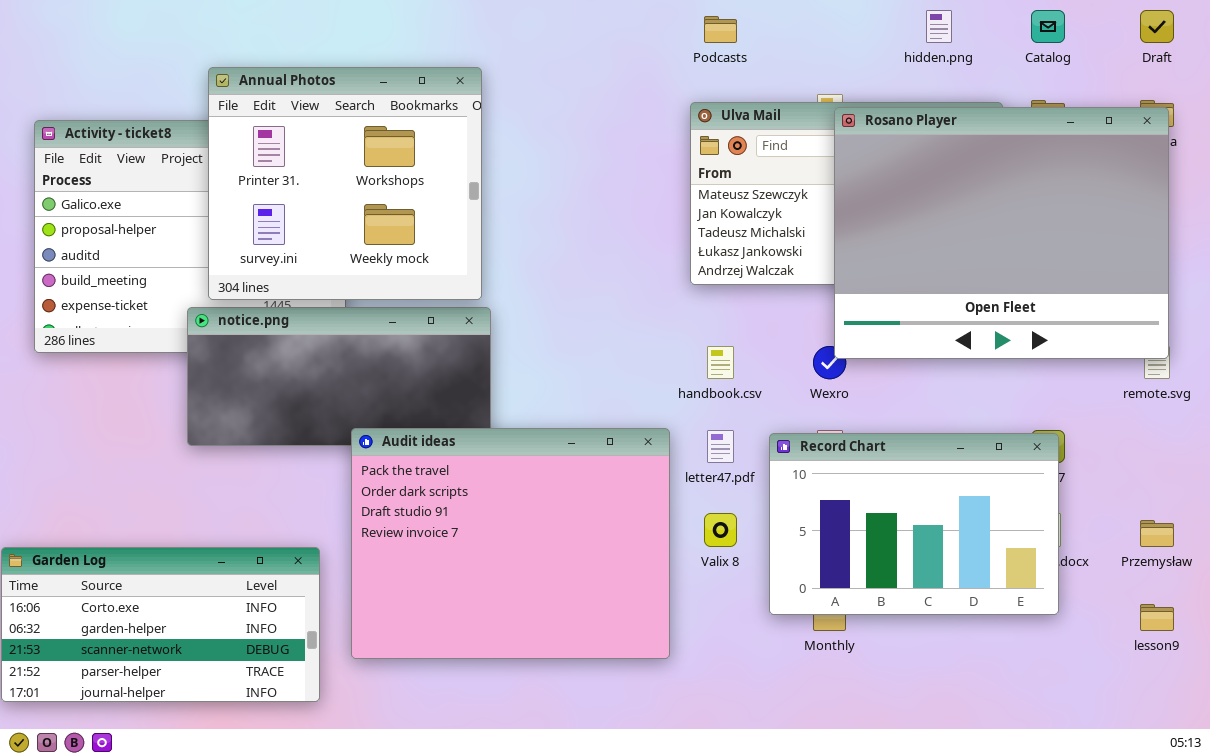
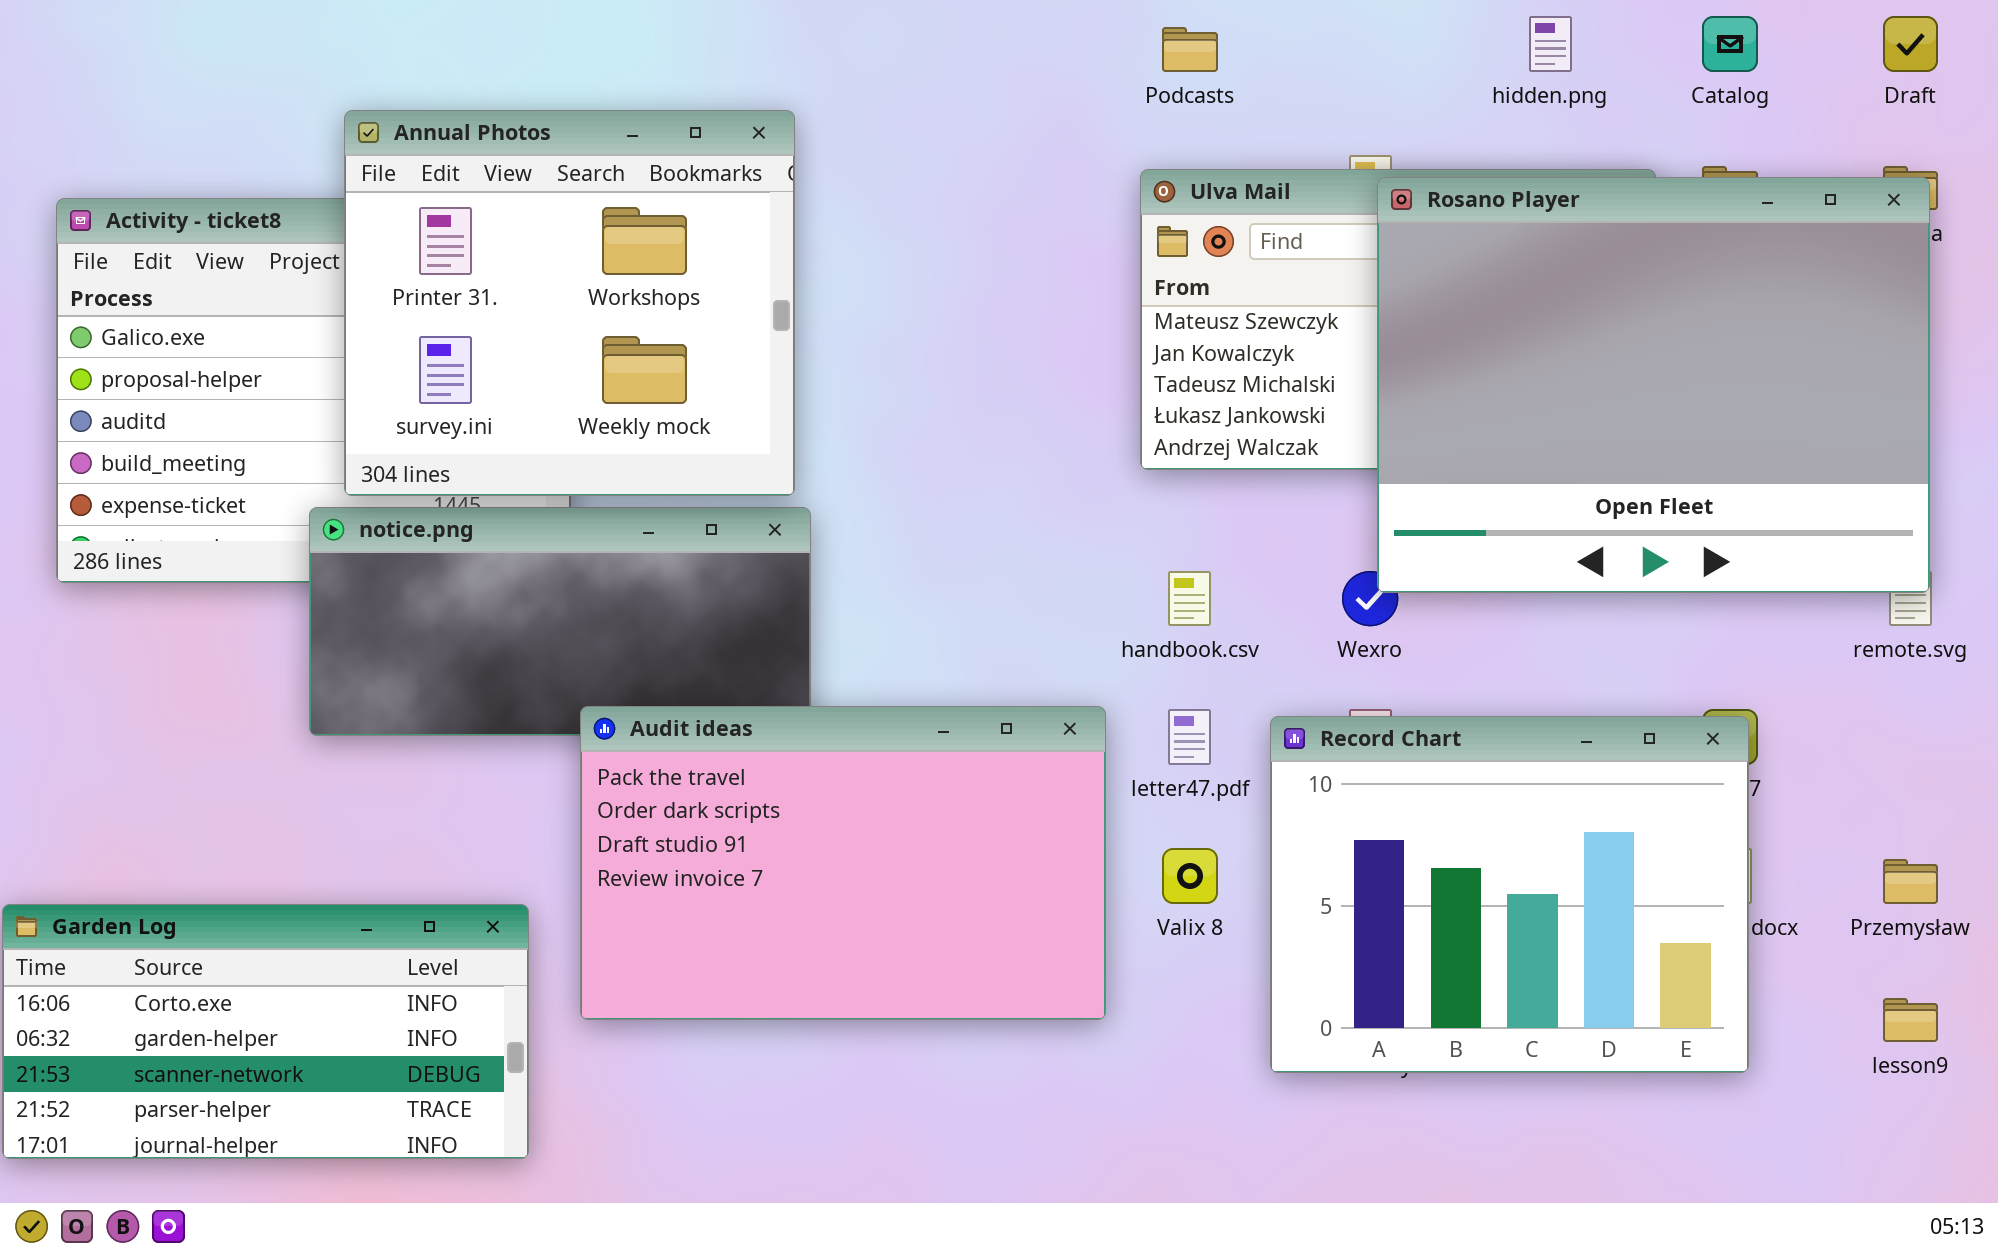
Audit ideas: [351,428,670,659] -> [580,706,1106,1020], resized
Record Chart: [769,433,1059,615] -> [1270,716,1749,1073], resized

